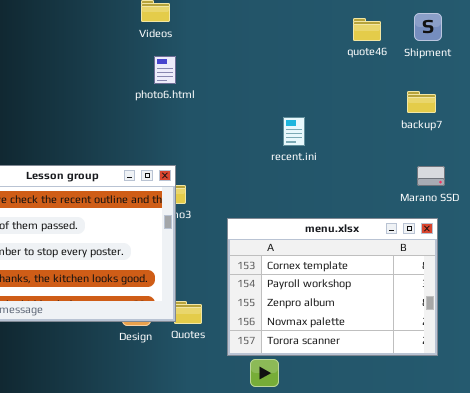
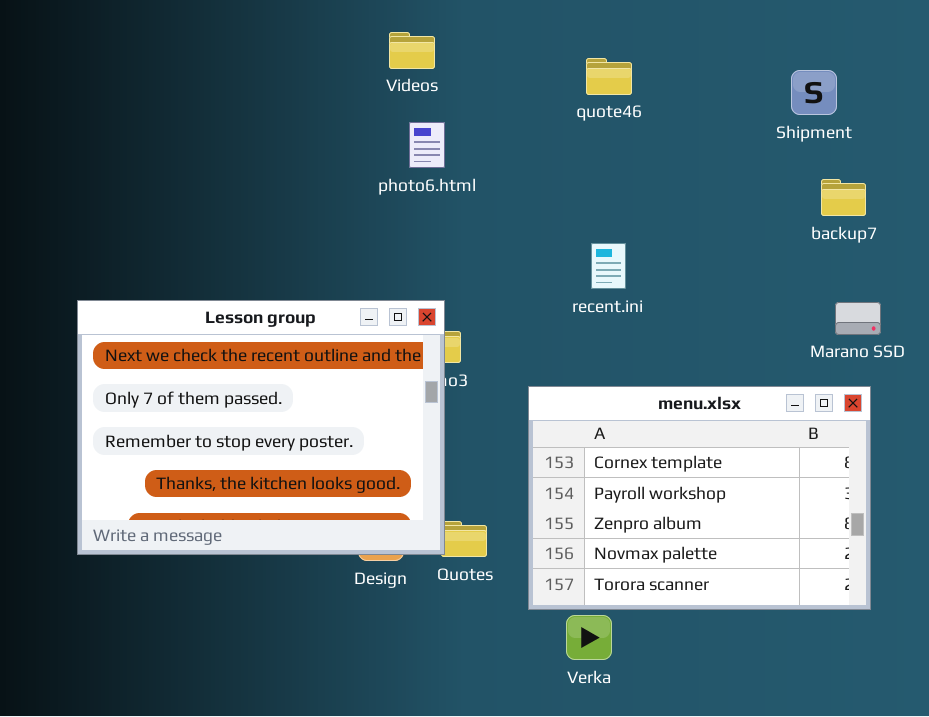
Shipment: [414,13,442,41] -> [791,70,837,115], moved
quote46: [353,18,381,41] -> [586,58,632,95], moved
recent.ini: [283,117,305,146] -> [591,243,626,289], moved

